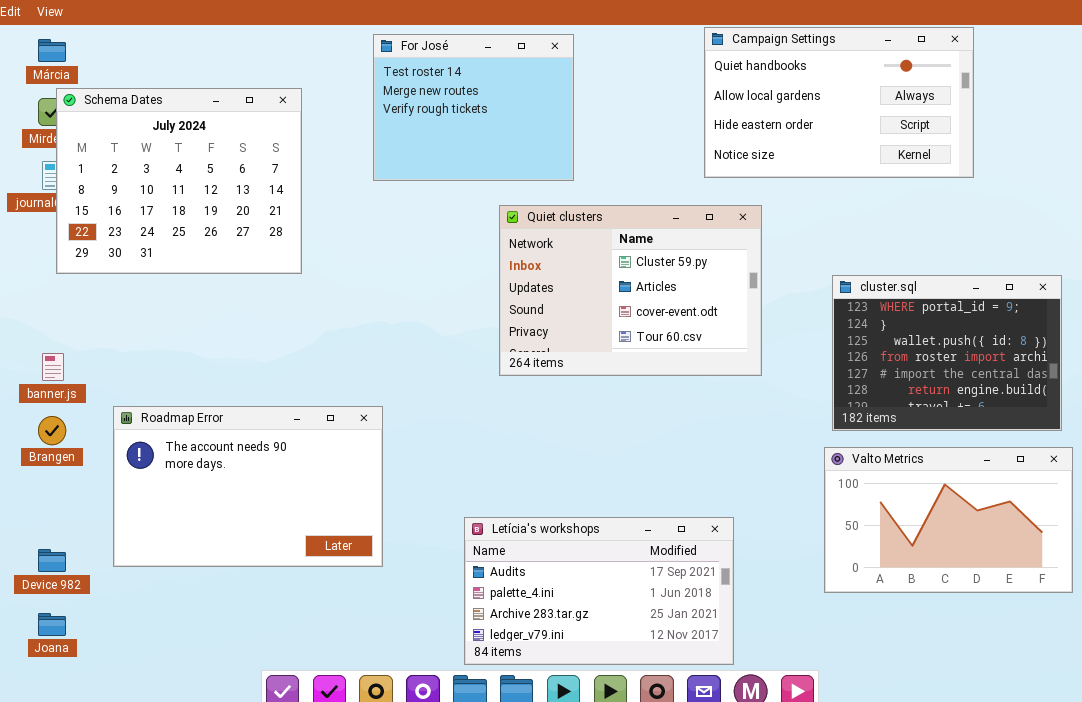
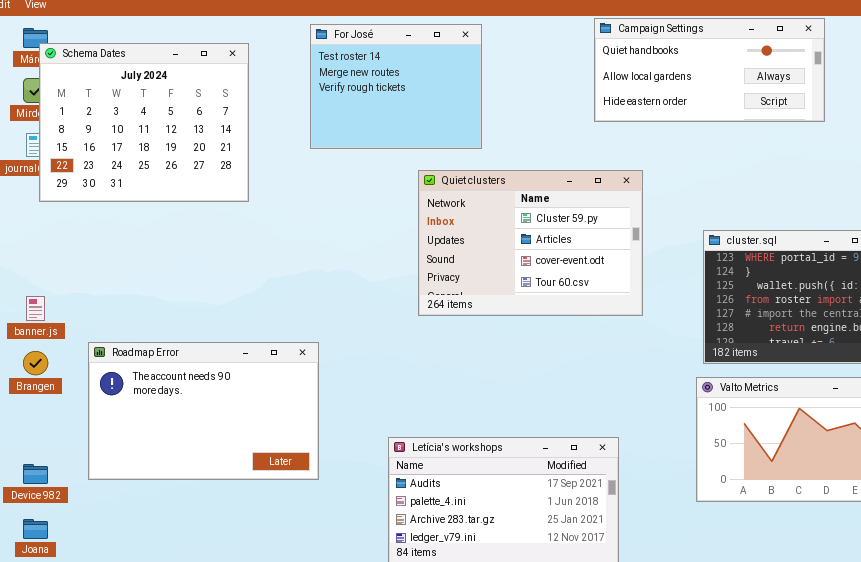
Campaign Settings: [704,27,974,178] -> [594,18,825,122], resized
Schema Dates: [56,88,302,274] -> [39,43,249,202], moved

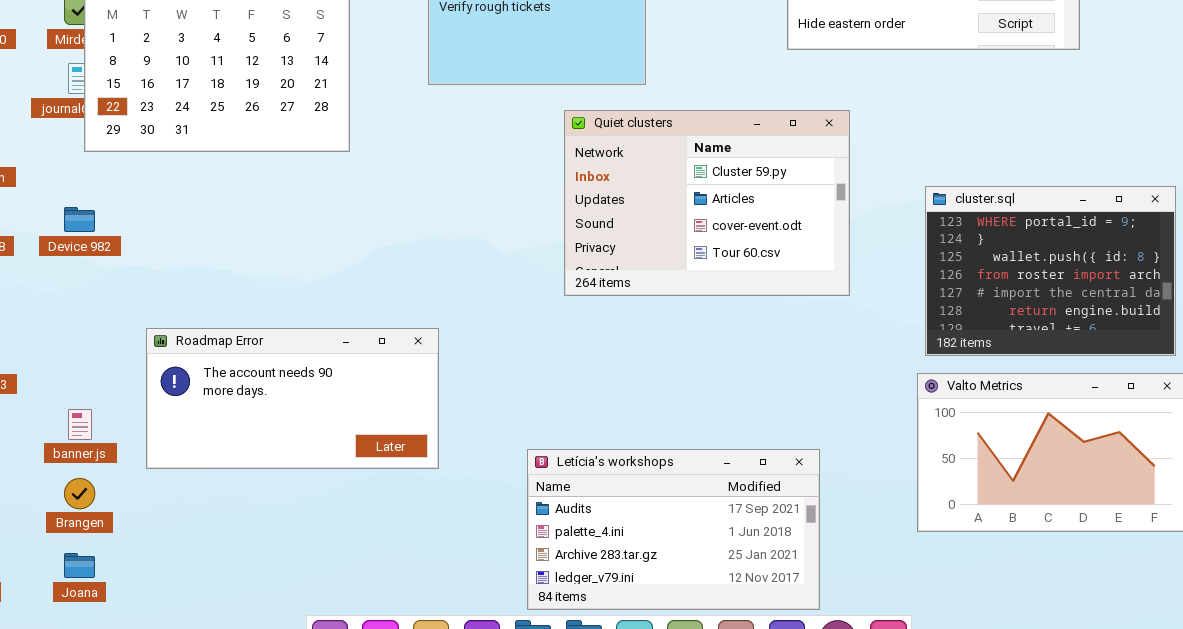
banner.js: [26,296,45,321] -> [68,409,92,440], moved
Roadmap Error: [88,342,319,480] -> [146,328,439,469], resized
Brangen: [23,351,48,375] -> [64,478,95,509], moved
Device 982: [23,464,48,484] -> [64,207,95,232], moved

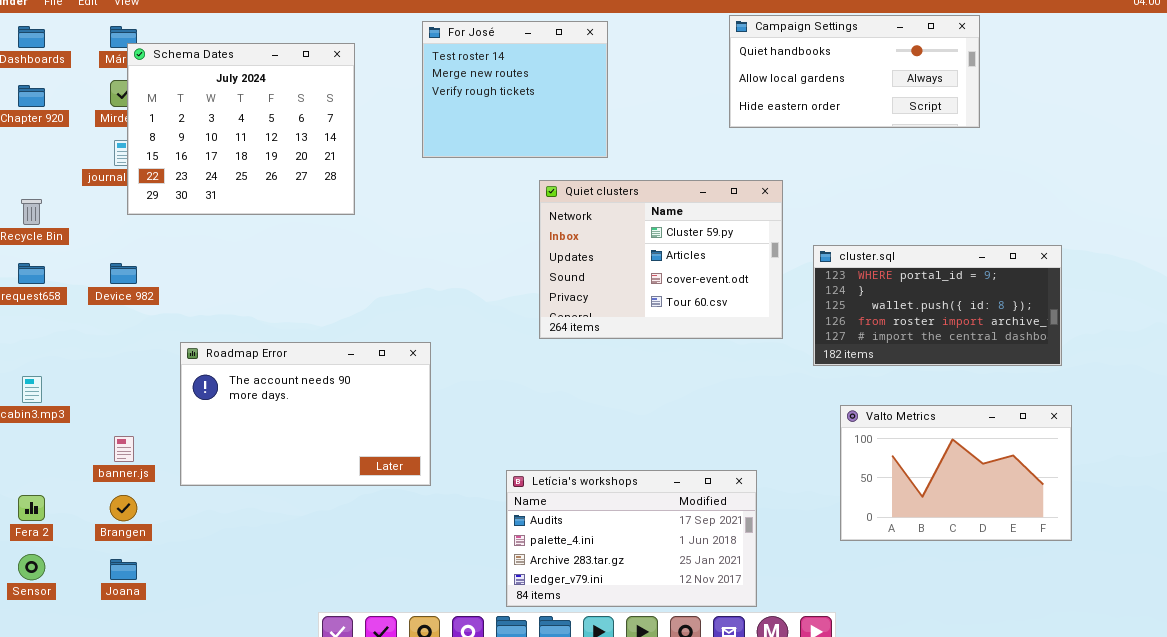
cluster.sql: [925,186,1176,356] -> [813,245,1062,366], resized
Roadmap Error: [146,328,439,469] -> [180,342,431,486], resized

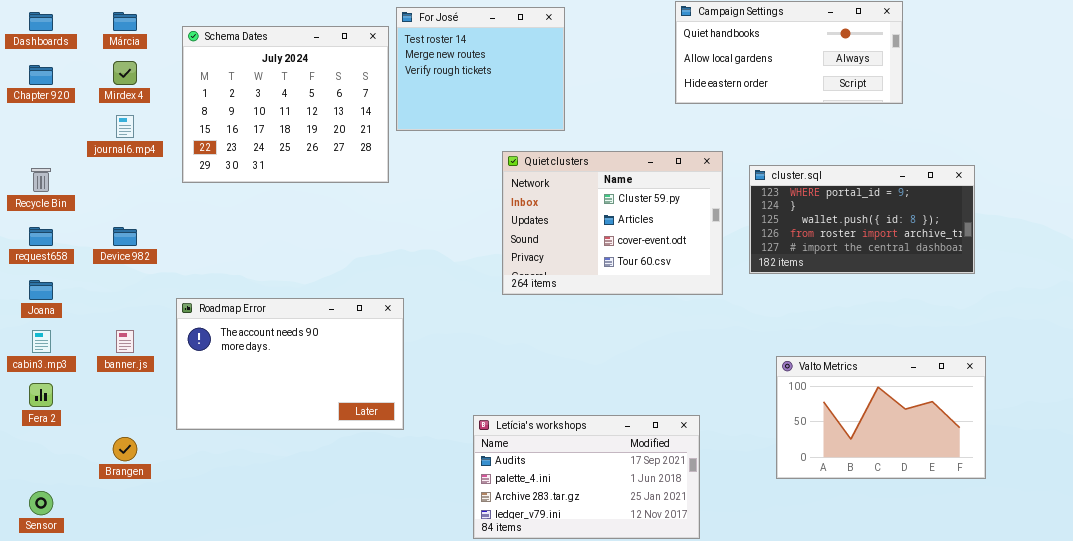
Schema Dates: [127,43,355,215] -> [182,26,389,183], moved
cluster.sql: [813,245,1062,366] -> [749,165,975,274], moved
banner.js: [114,436,134,462] -> [116,330,134,353], moved
Fera 2: [18,495,45,521] -> [29,383,53,407], moved
Joana: [110,559,137,580] -> [29,280,53,300], moved

